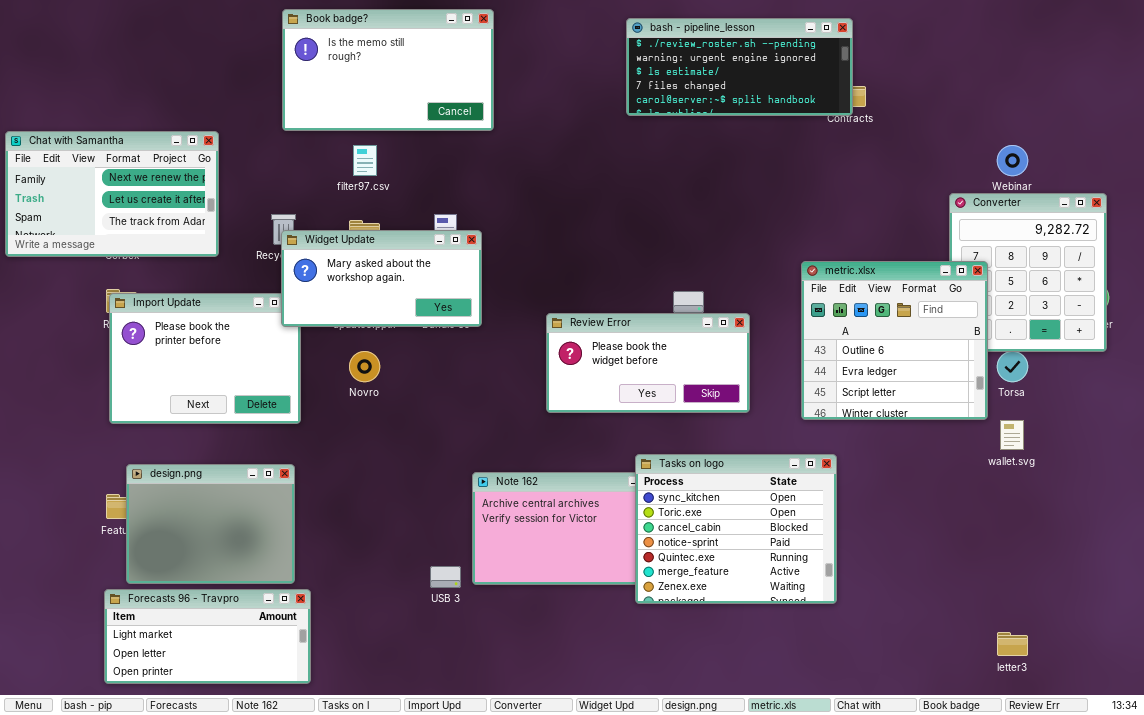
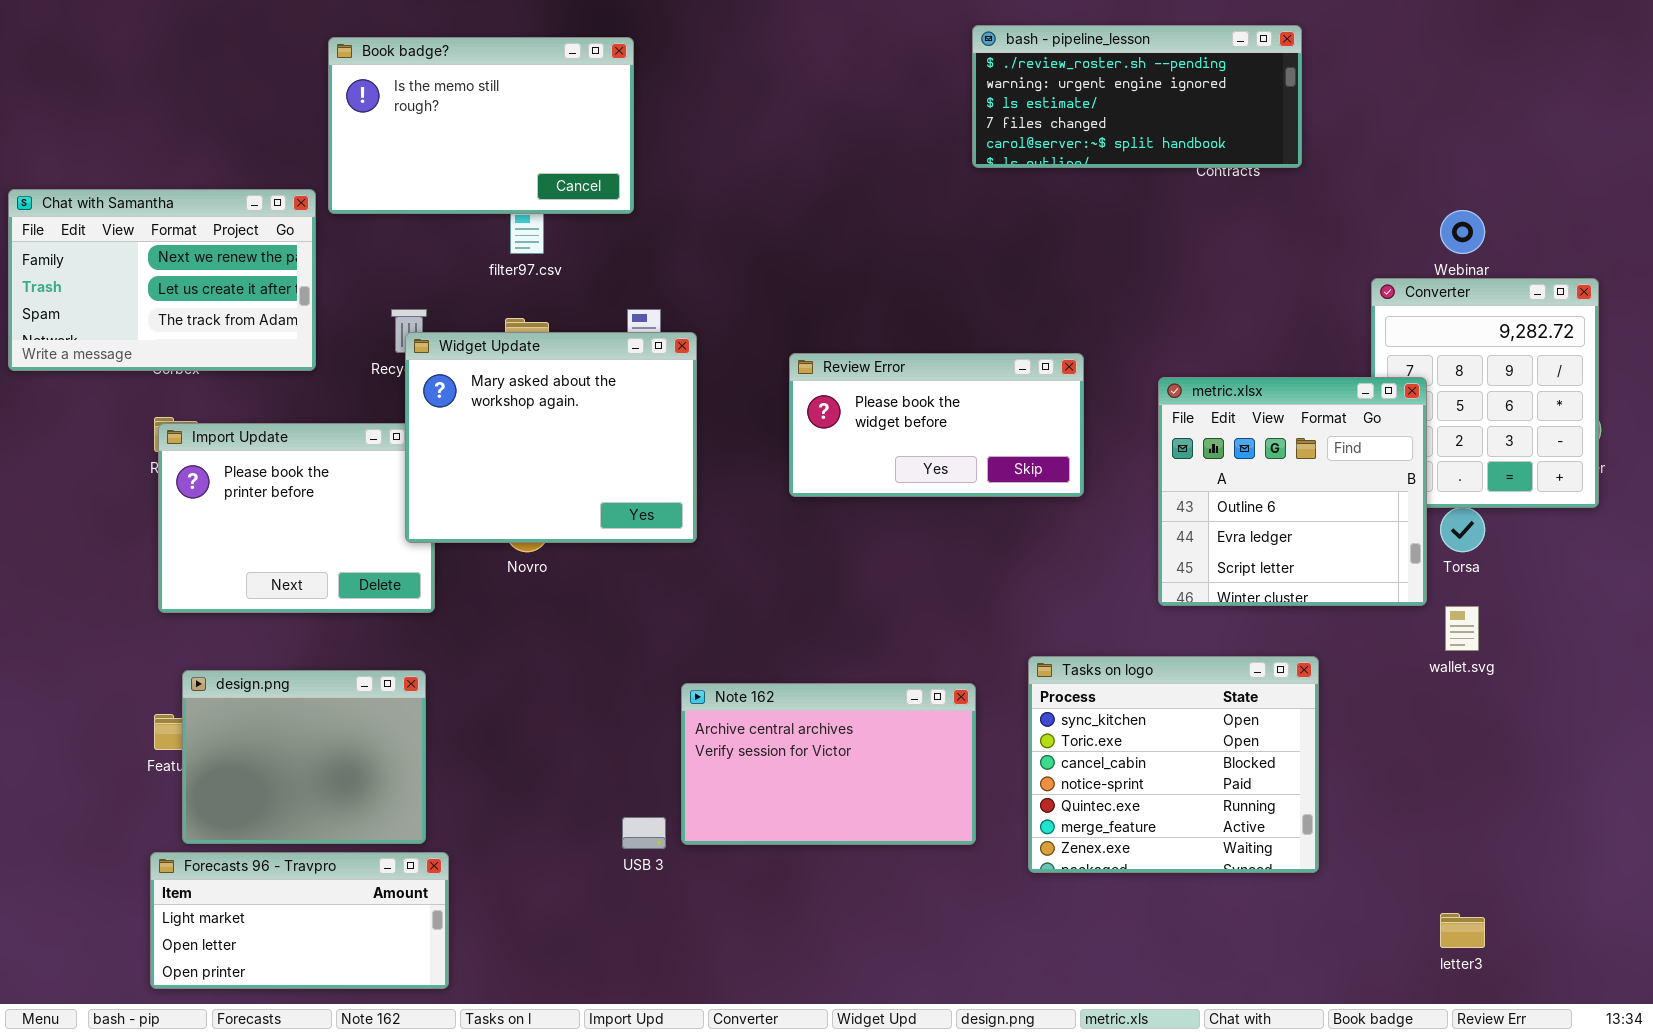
Book badge?: [282,9,494,131] -> [328,37,634,214], moved
bash - pipeline_lesson: [626,18,853,116] -> [972,25,1302,168], moved
Widget Update: [281,230,482,327] -> [405,332,697,543], resized
Review Error: [546,313,750,413] -> [789,353,1084,497], moved
Tasks on logo: [635,454,837,604] -> [1028,656,1319,873], moved

